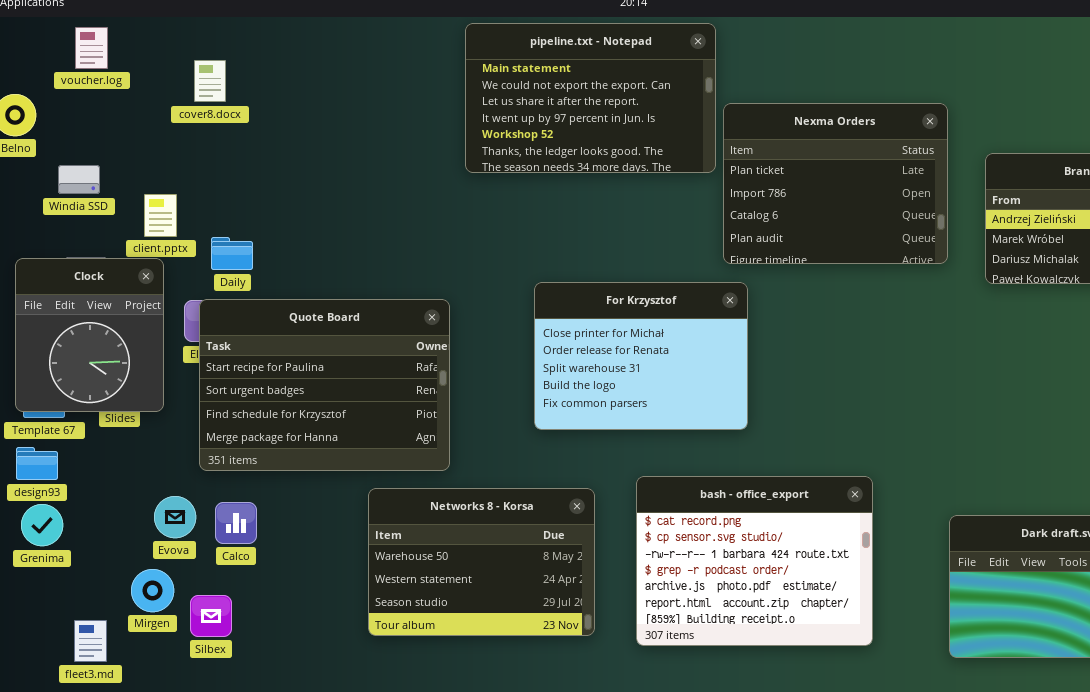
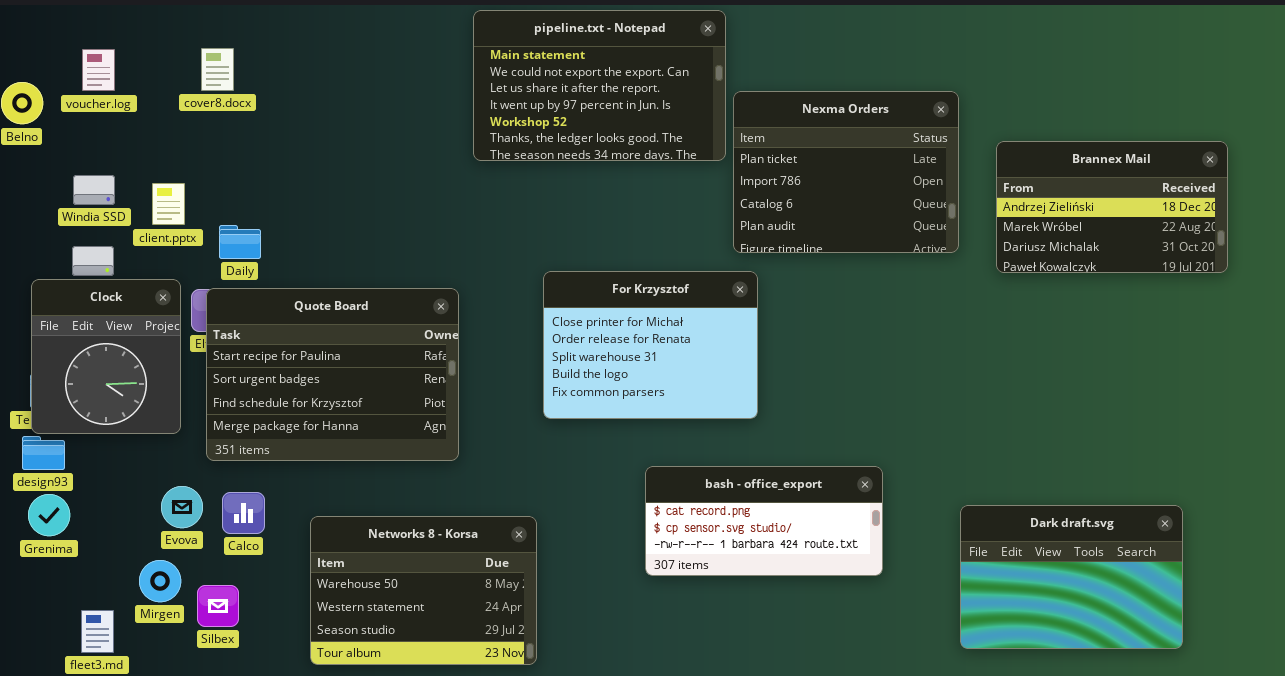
voucher.log: [75,27,108,69] -> [82,49,115,91], moved
Windia SSD: [58,165,100,194] -> [73,175,115,205], moved
Clock: [15,258,164,412] -> [31,279,181,434], moved
bash - office_export: [636,476,873,646] -> [645,466,883,576], resized
Networks 8 - Korsa: [368,488,595,636] -> [310,516,537,665], moved

